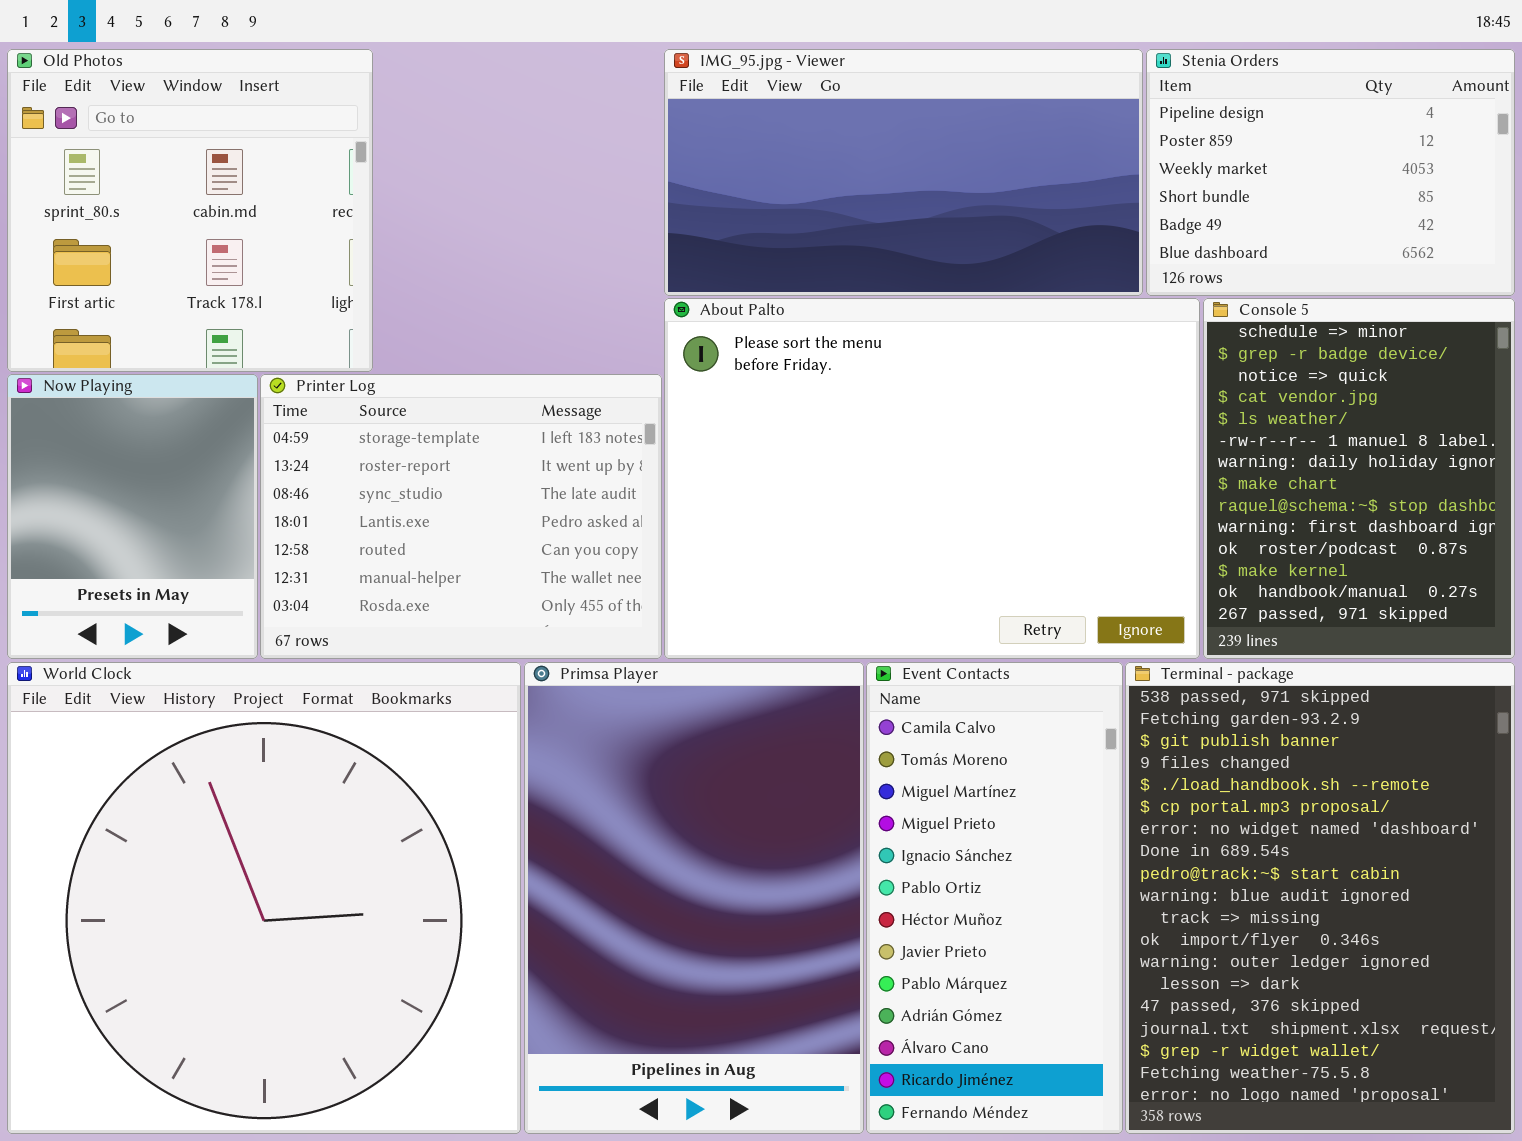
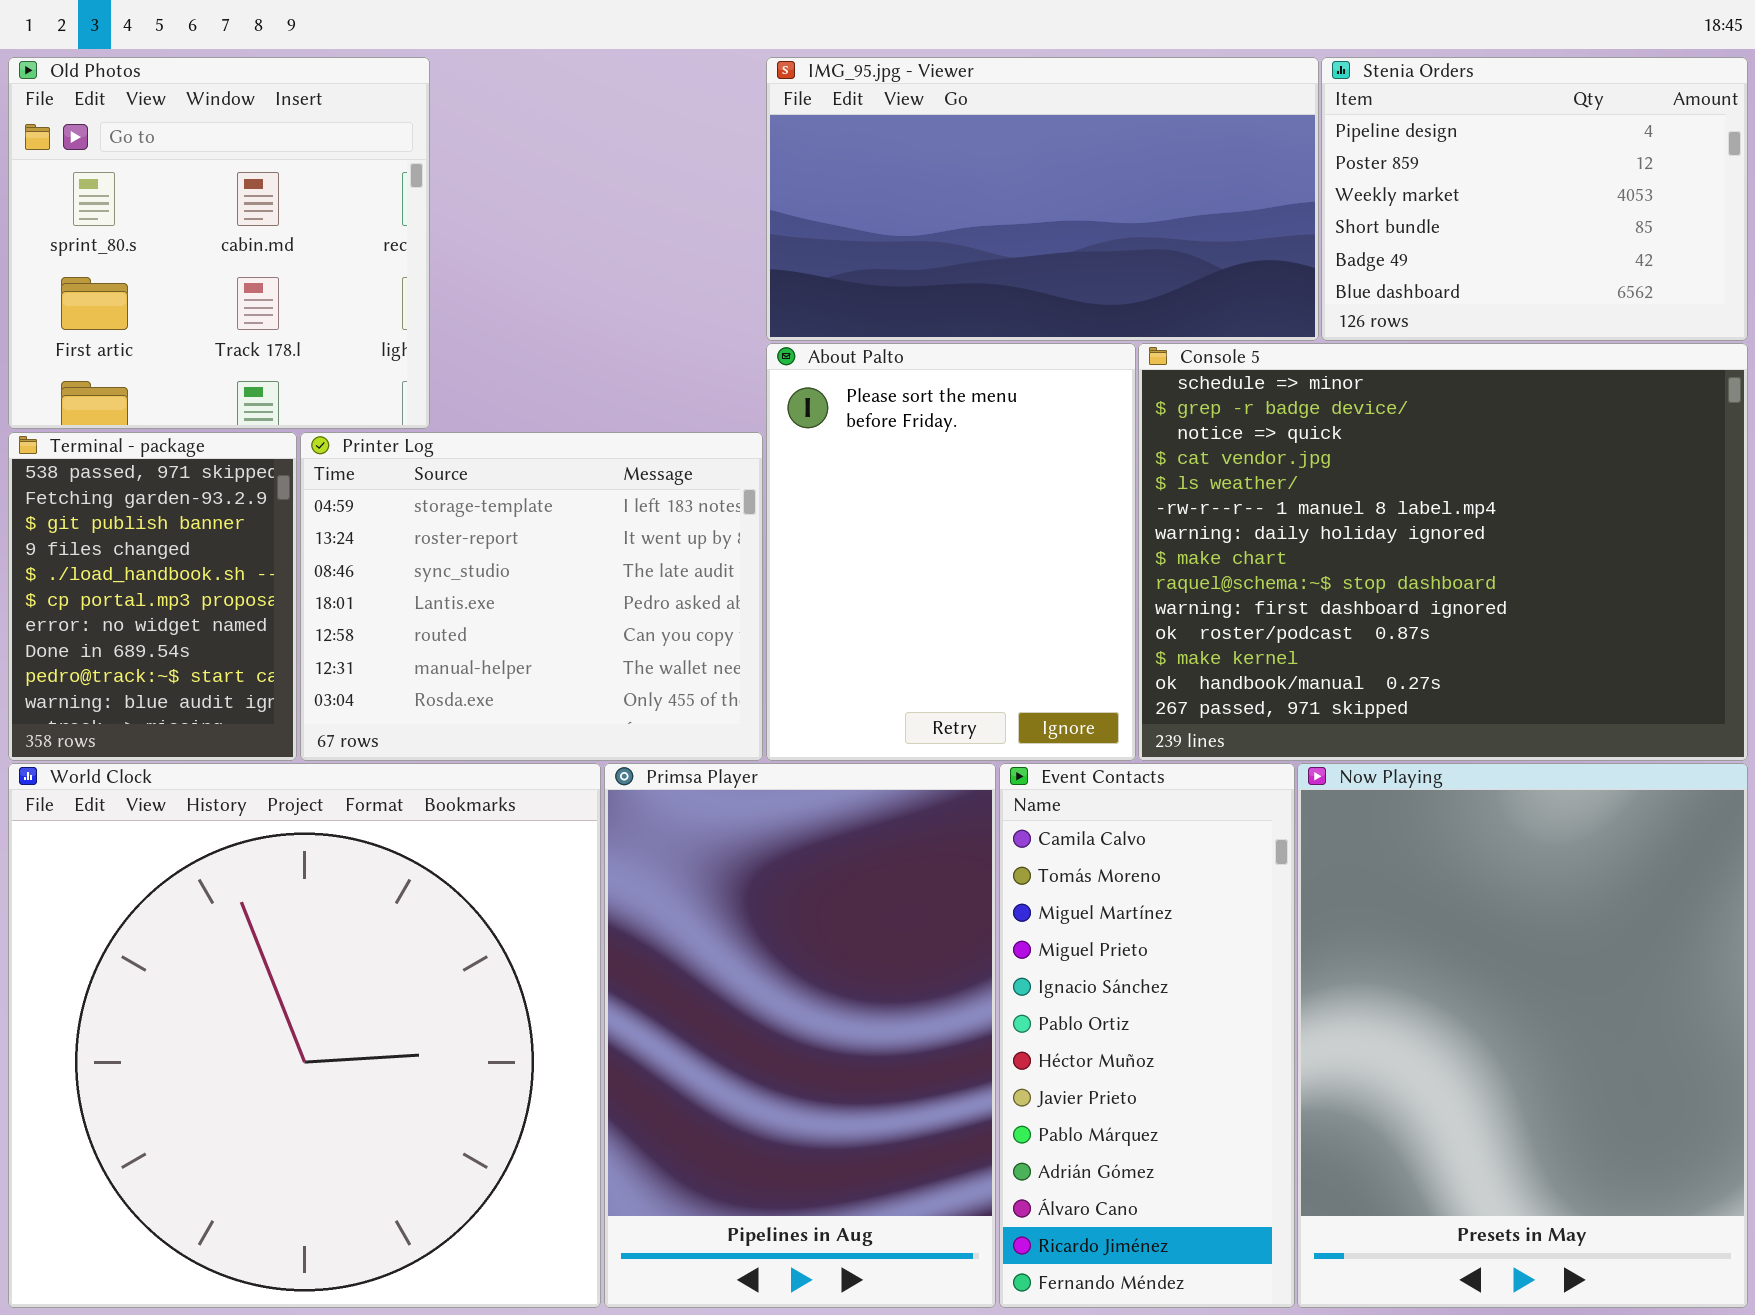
About Palto: [664,298,1200,659] -> [766,343,1136,761], resized
Console 5: [1203,298,1515,659] -> [1138,343,1748,761], resized
Now Playing: [7,374,258,659] -> [1297,763,1748,1308], moved, resized
Terminal - package: [1125,662,1515,1134] -> [8,432,297,761], moved, resized

